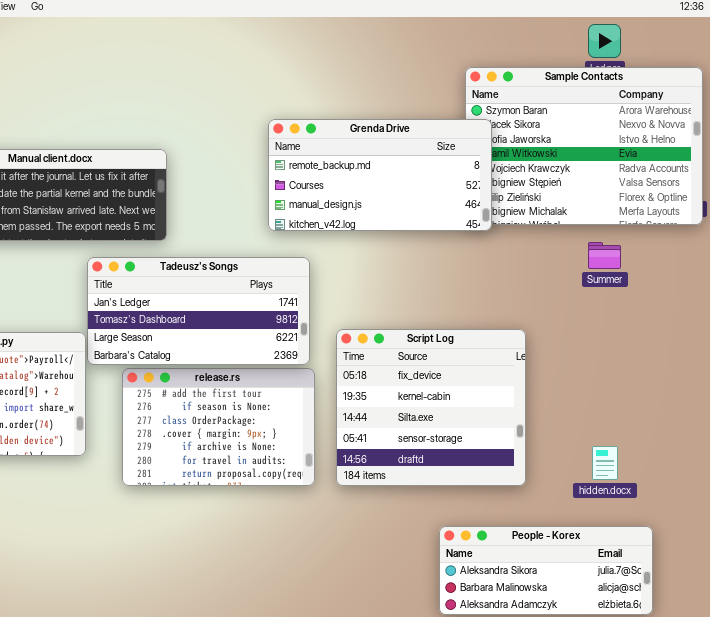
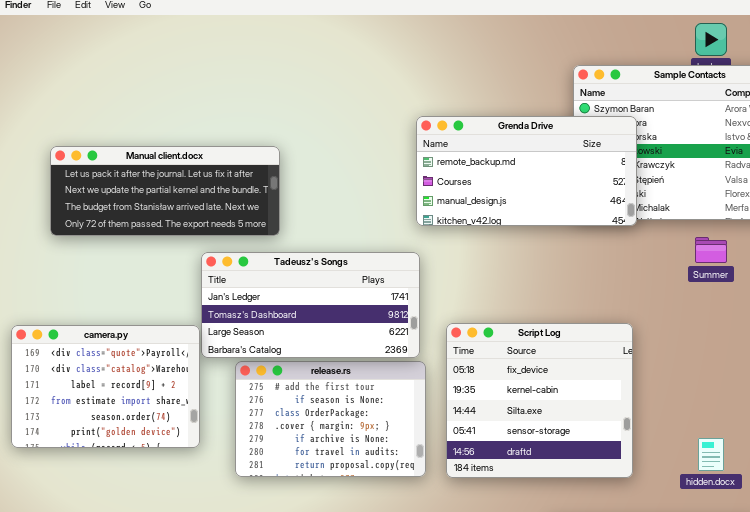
Grenda Drive: [268,119,492,231] -> [416,116,637,226], moved

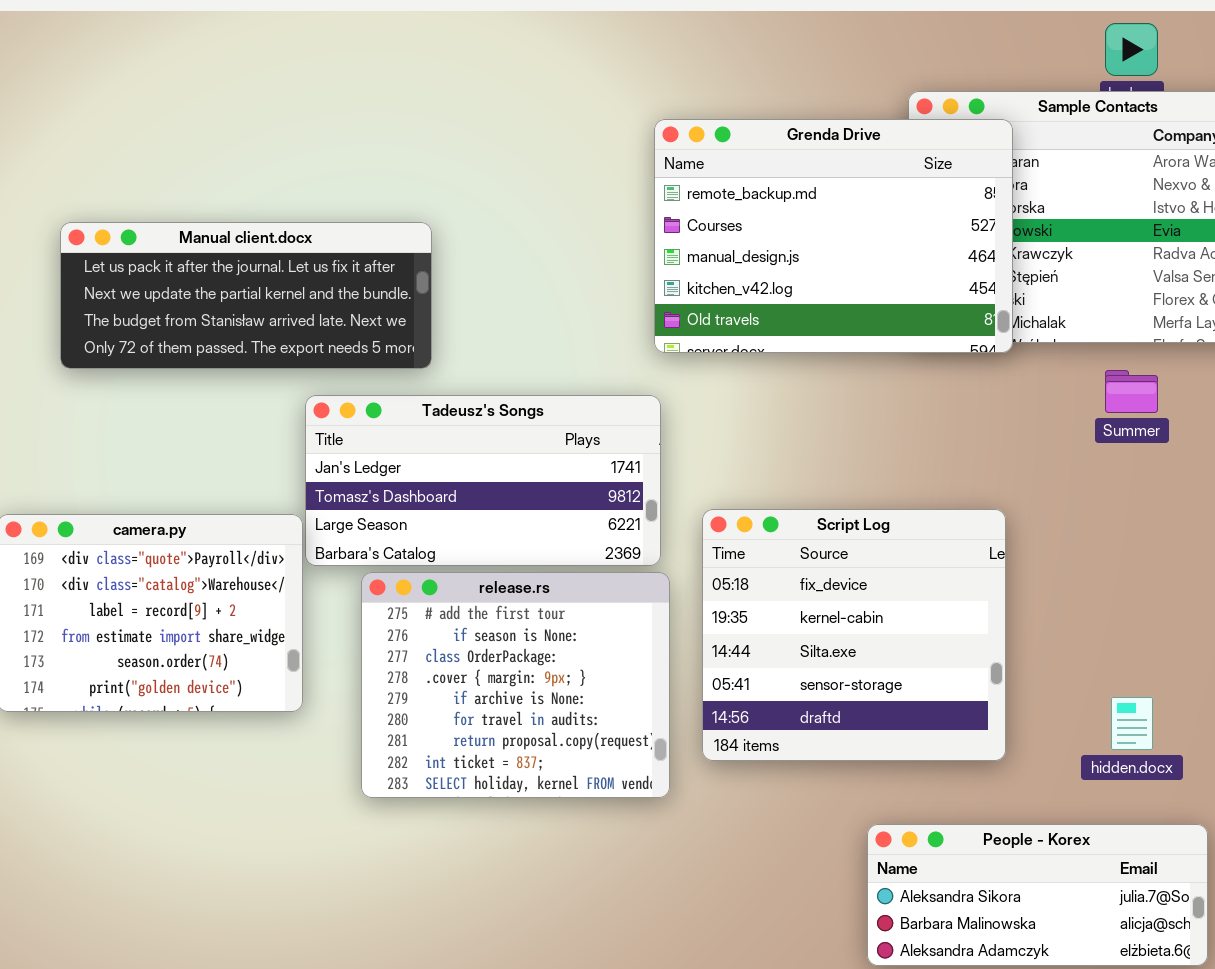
Grenda Drive: [416,116,637,226] -> [654,119,1013,353], resized
release.rs: [235,361,426,477] -> [361,572,670,798], resized

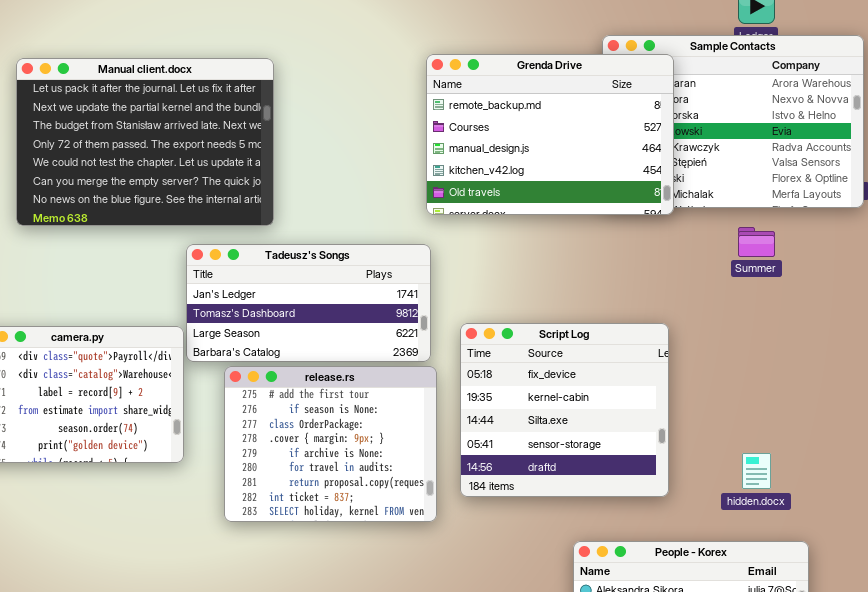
Manual client.docx: [60,222,432,369] -> [16,58,274,226], resized

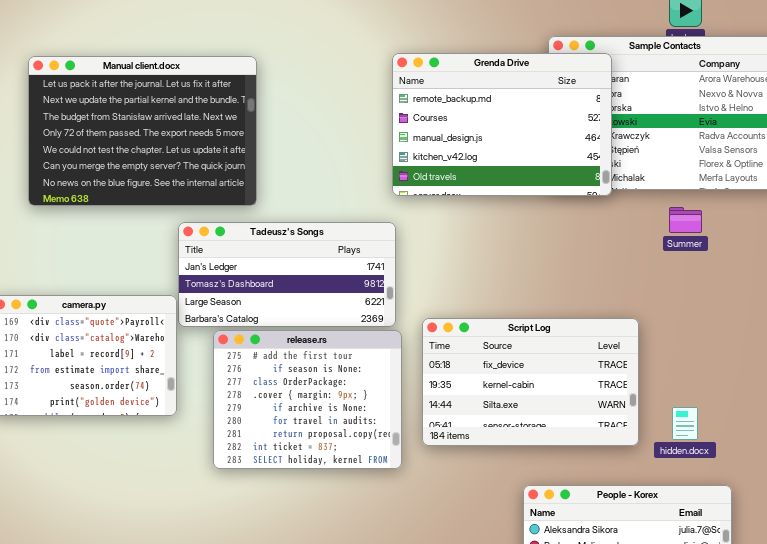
Script Log: [460,323,669,497] -> [422,318,639,446], resized

